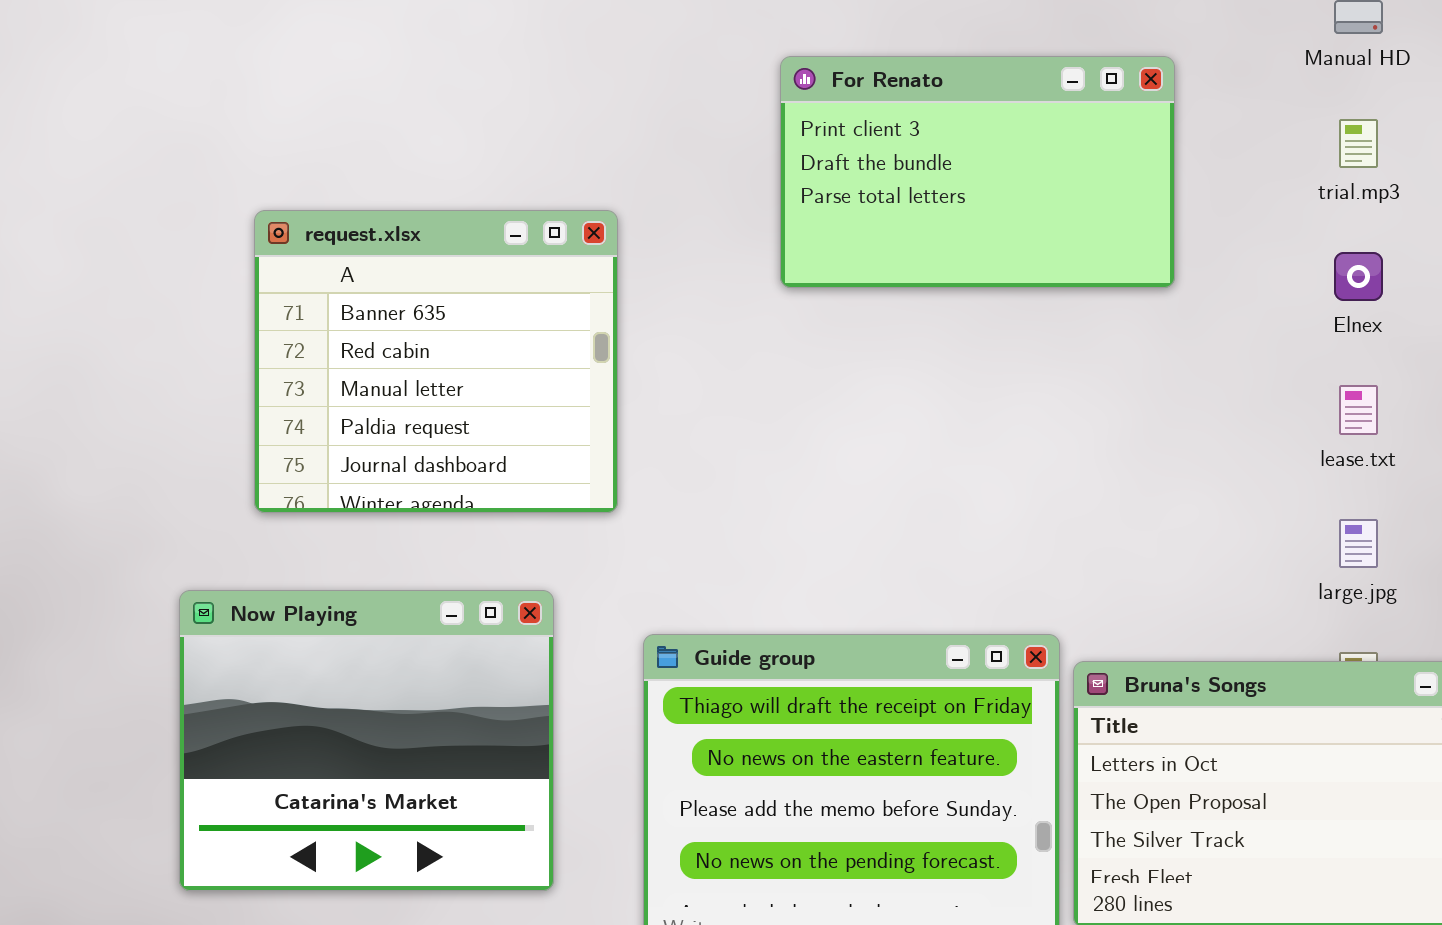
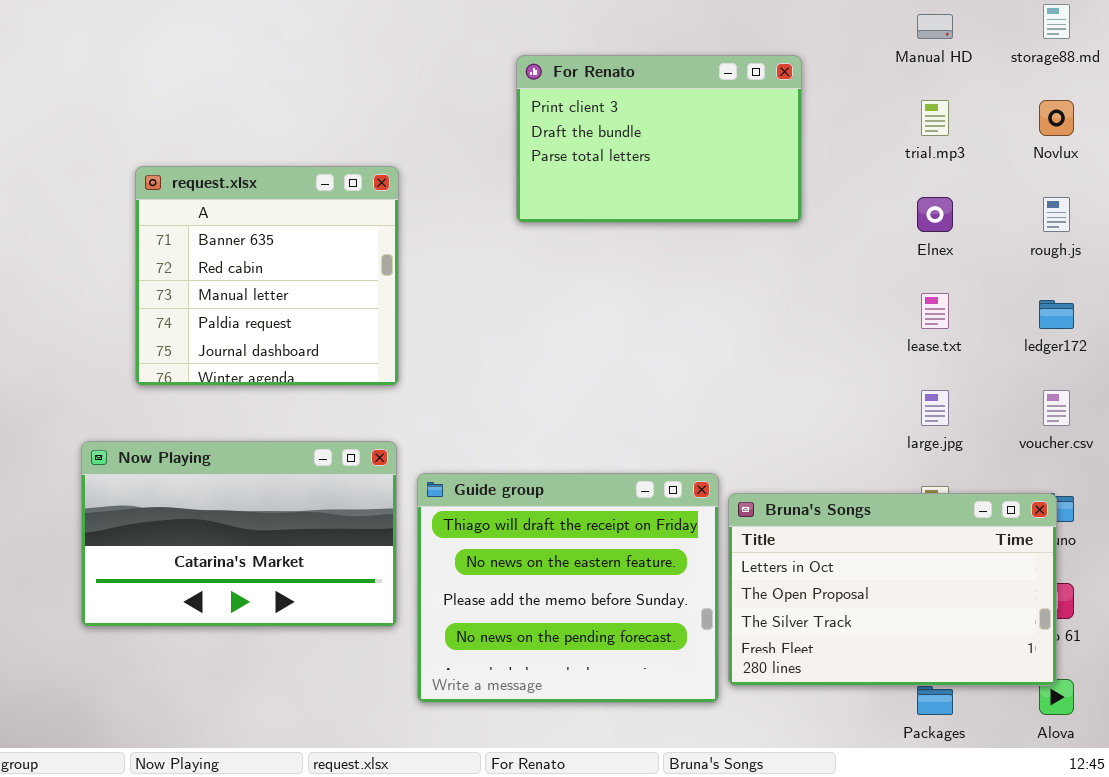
Now Playing: [179,590,554,891] -> [81,441,397,627], resized

